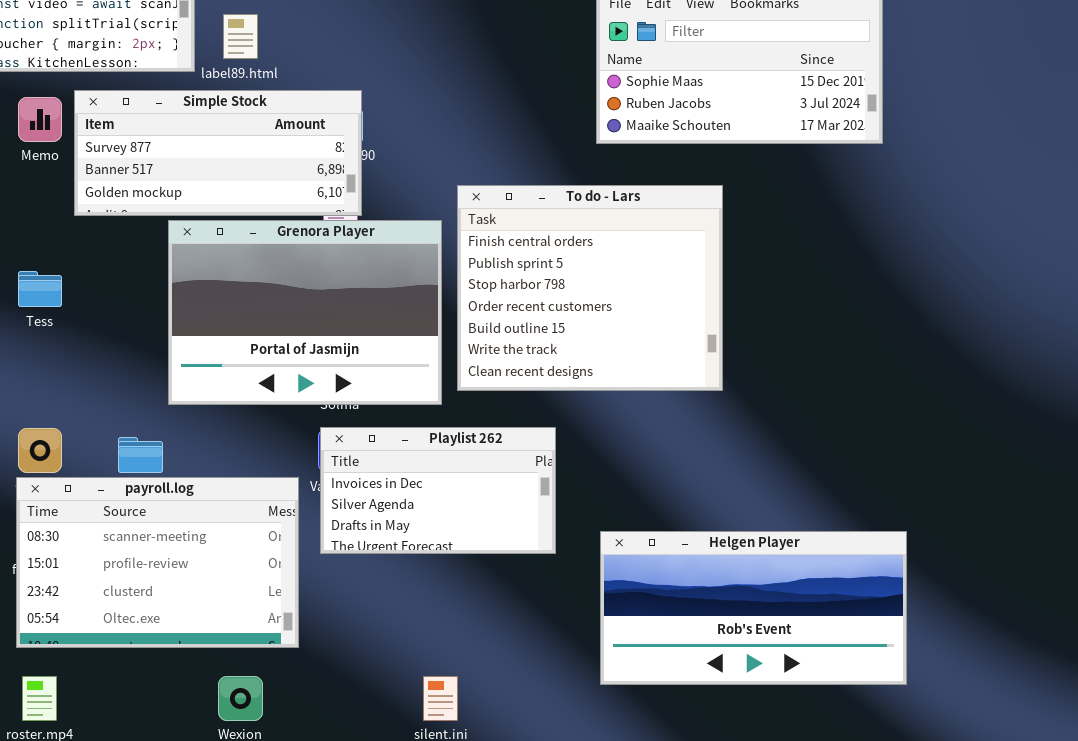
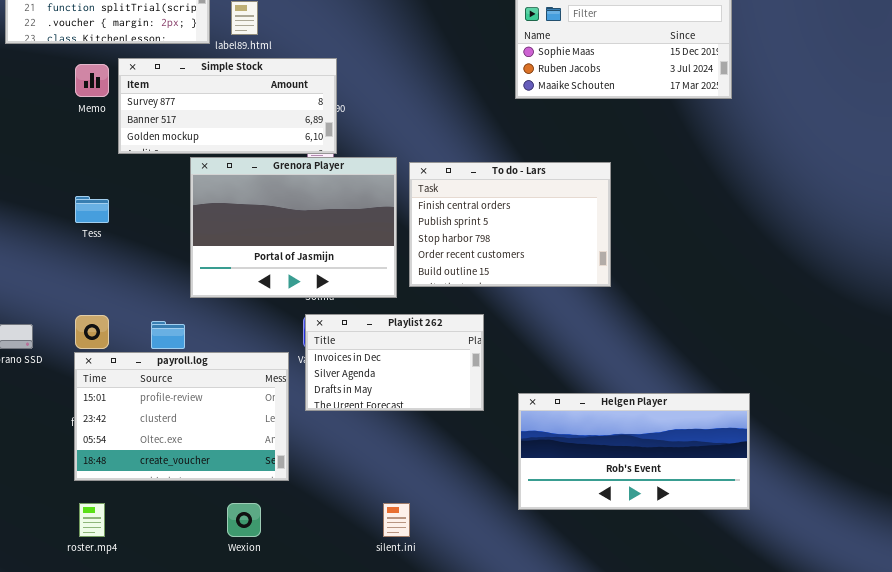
To do - Lars: [457,185,723,391] -> [409,162,611,287], resized
payroll.log: [16,477,299,648] -> [74,352,289,481], scrolled down 1 row

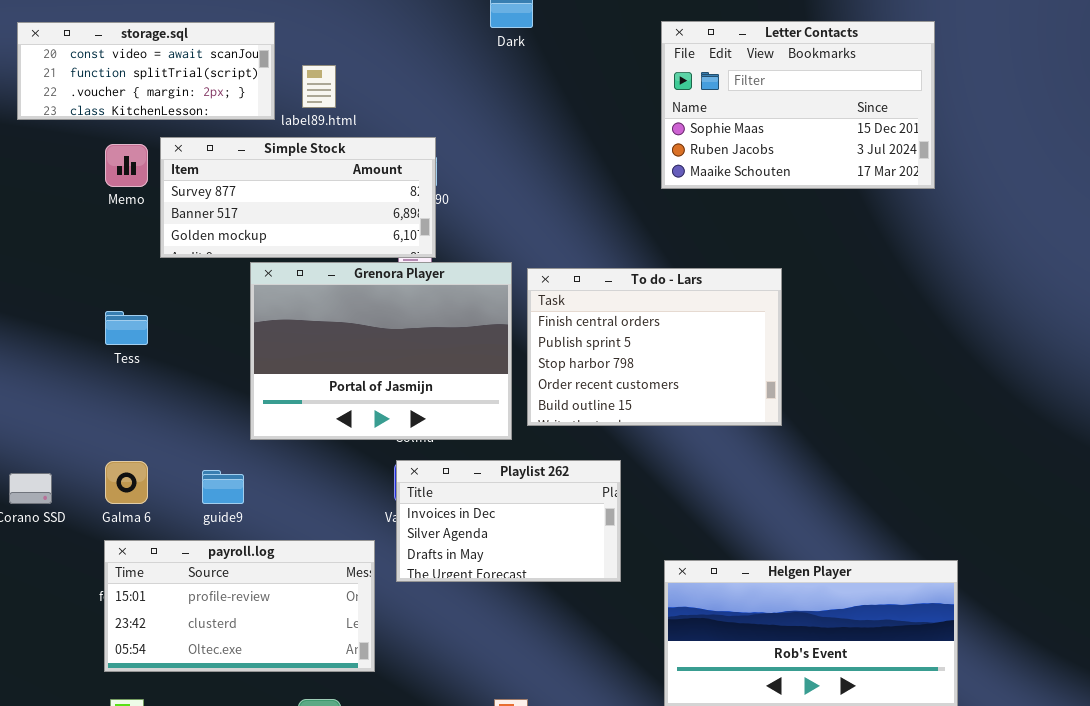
payroll.log: [74,352,289,481] -> [104,540,375,672], resized

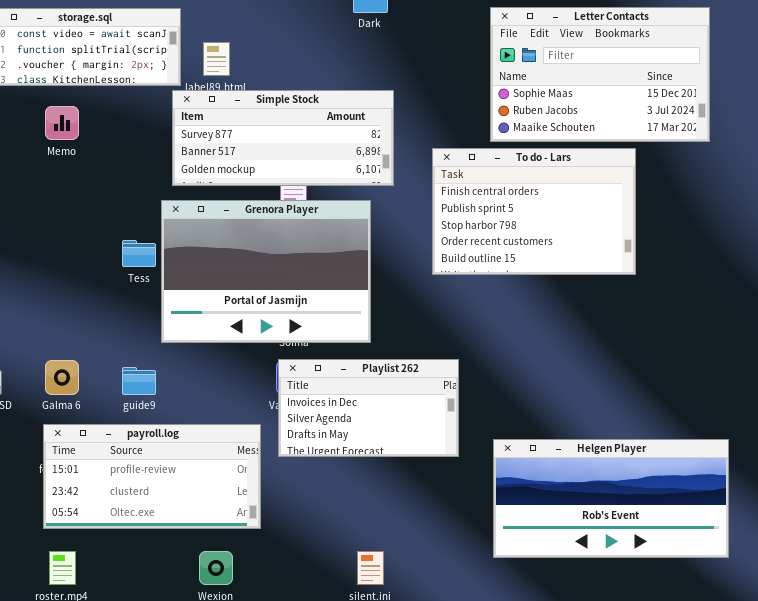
Simple Stock: [160,137,436,258] -> [172,90,394,186], moved
To do - Lars: [527,268,782,426] -> [432,148,636,275], moved
Tess: [105,311,148,345] -> [122,240,156,267], moved

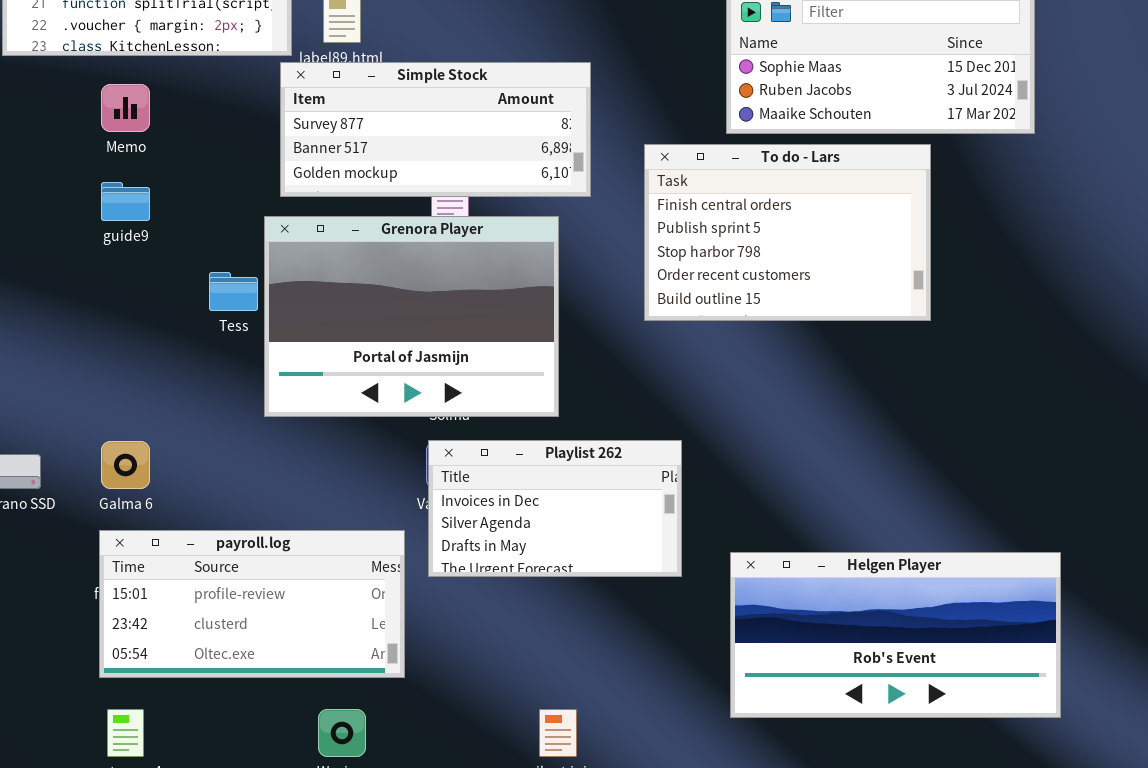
guide9: [122,367,156,395] -> [101,182,150,221], moved

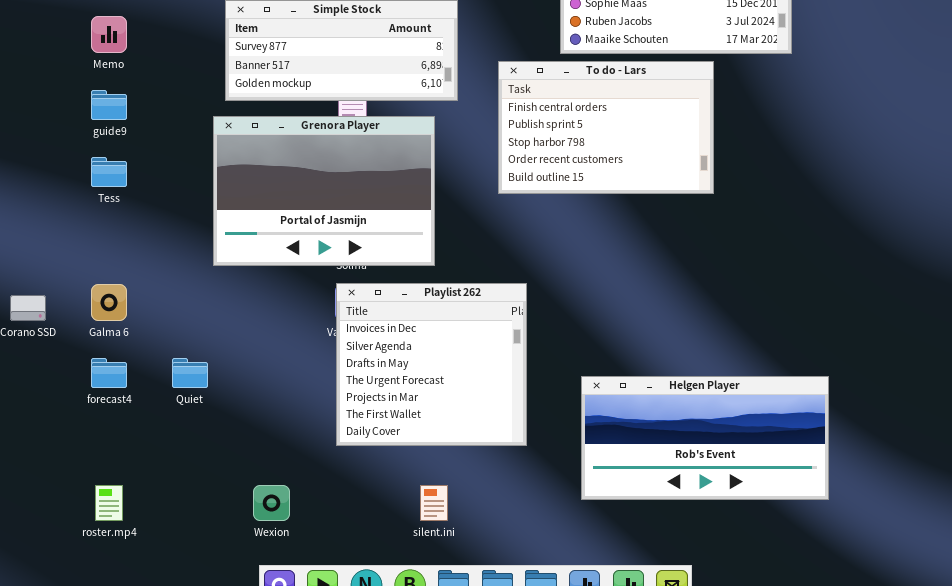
Tess: [209,272,258,311] -> [91,157,127,187], moved
Playlist 262: [428,440,682,577] -> [336,283,527,446], resized
payroll.log: [99,530,405,678] -> none, closed
Helgen Player: [730,552,1061,718] -> [581,376,829,500], moved

